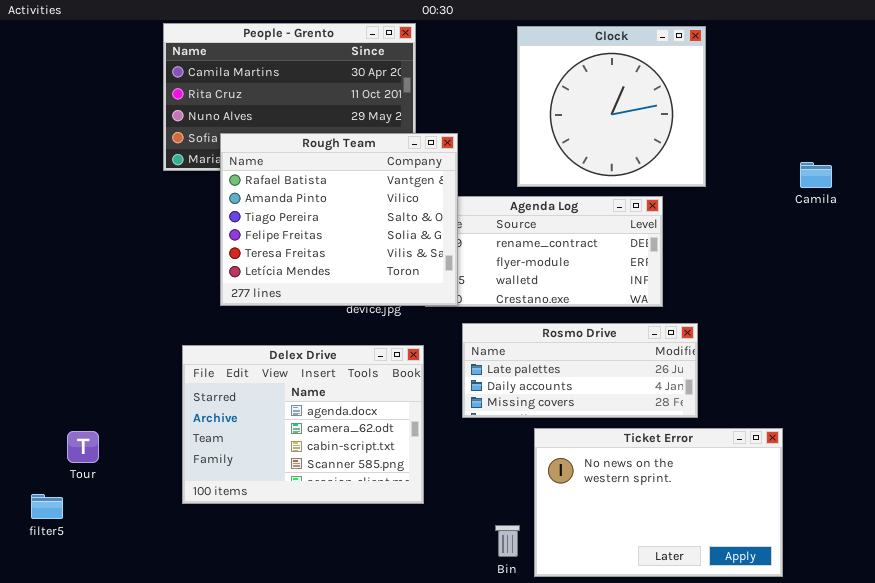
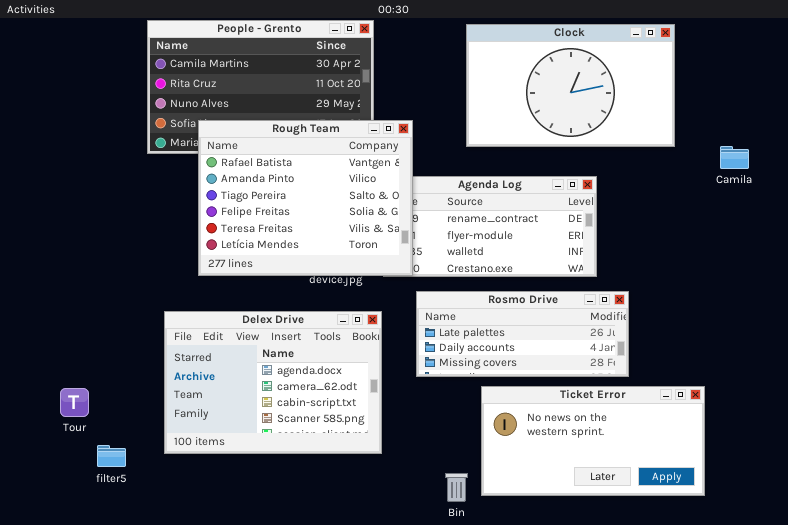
Clock: [517,26,706,187] -> [466,24,675,147], resized
Ticket Error: [534,428,783,577] -> [481,386,705,496], resized
filter5: [31,494,63,519] -> [97,445,126,467], moved

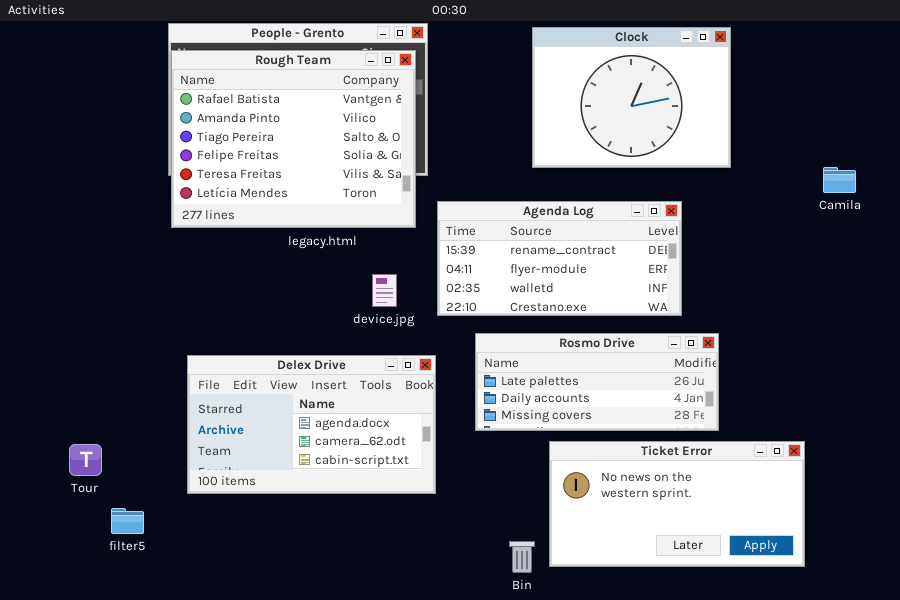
Clock: [466,24,675,147] -> [532,27,731,168], resized
Rough Team: [198,120,413,276] -> [171,50,416,228], moved
Delex Drive: [164,311,382,454] -> [187,355,436,494], resized

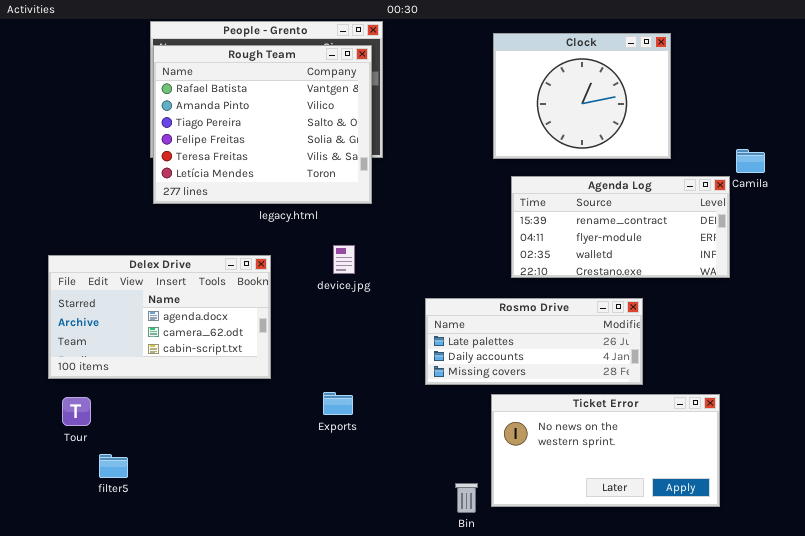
Clock: [532,27,731,168] -> [493,33,671,159], moved
Agenda Log: [437,201,682,316] -> [511,176,730,278], moved
Delex Drive: [187,355,436,494] -> [48,255,271,379], moved

